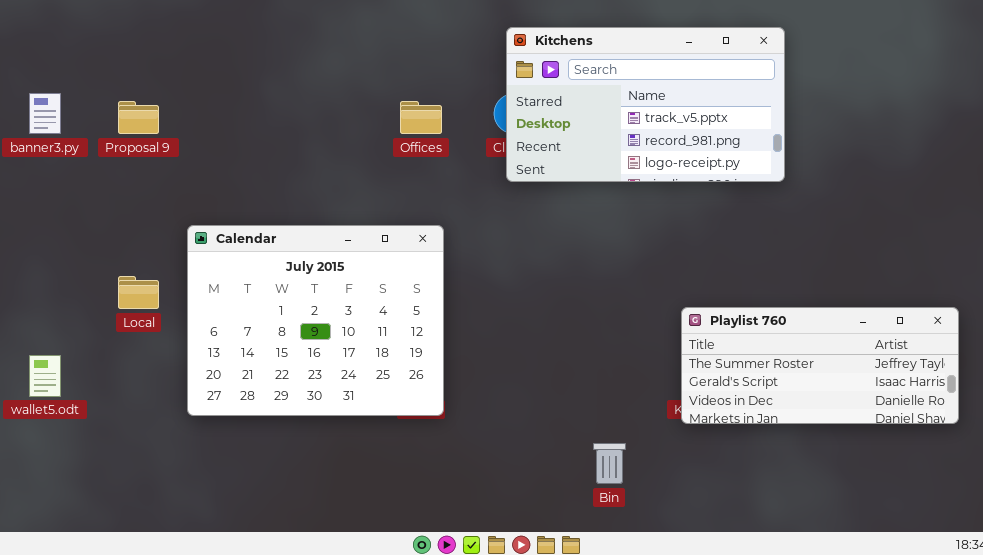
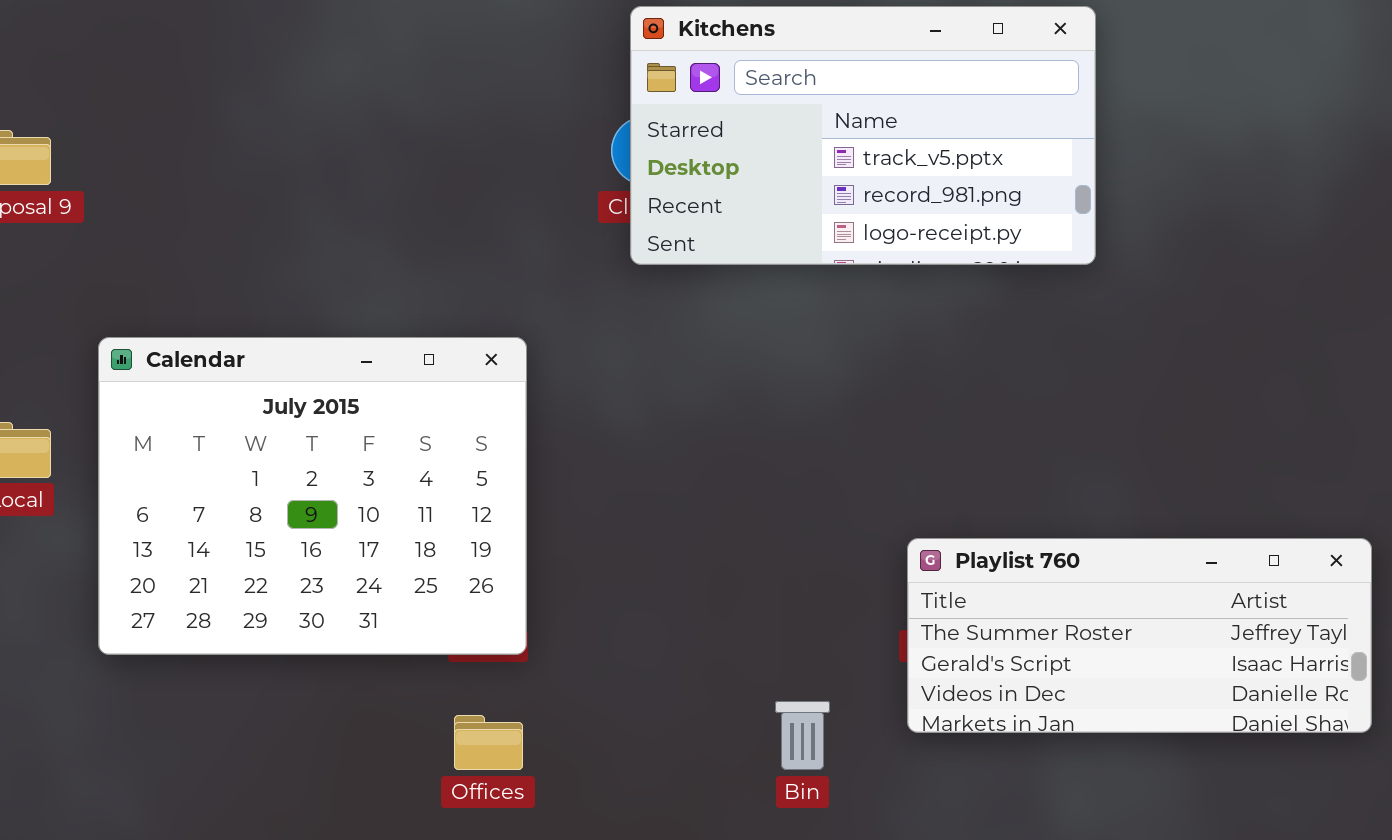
Offices: [400,101,442,134] -> [454,715,523,770], moved
Playlist 760: [681,307,959,424] -> [907,538,1372,733], moved

